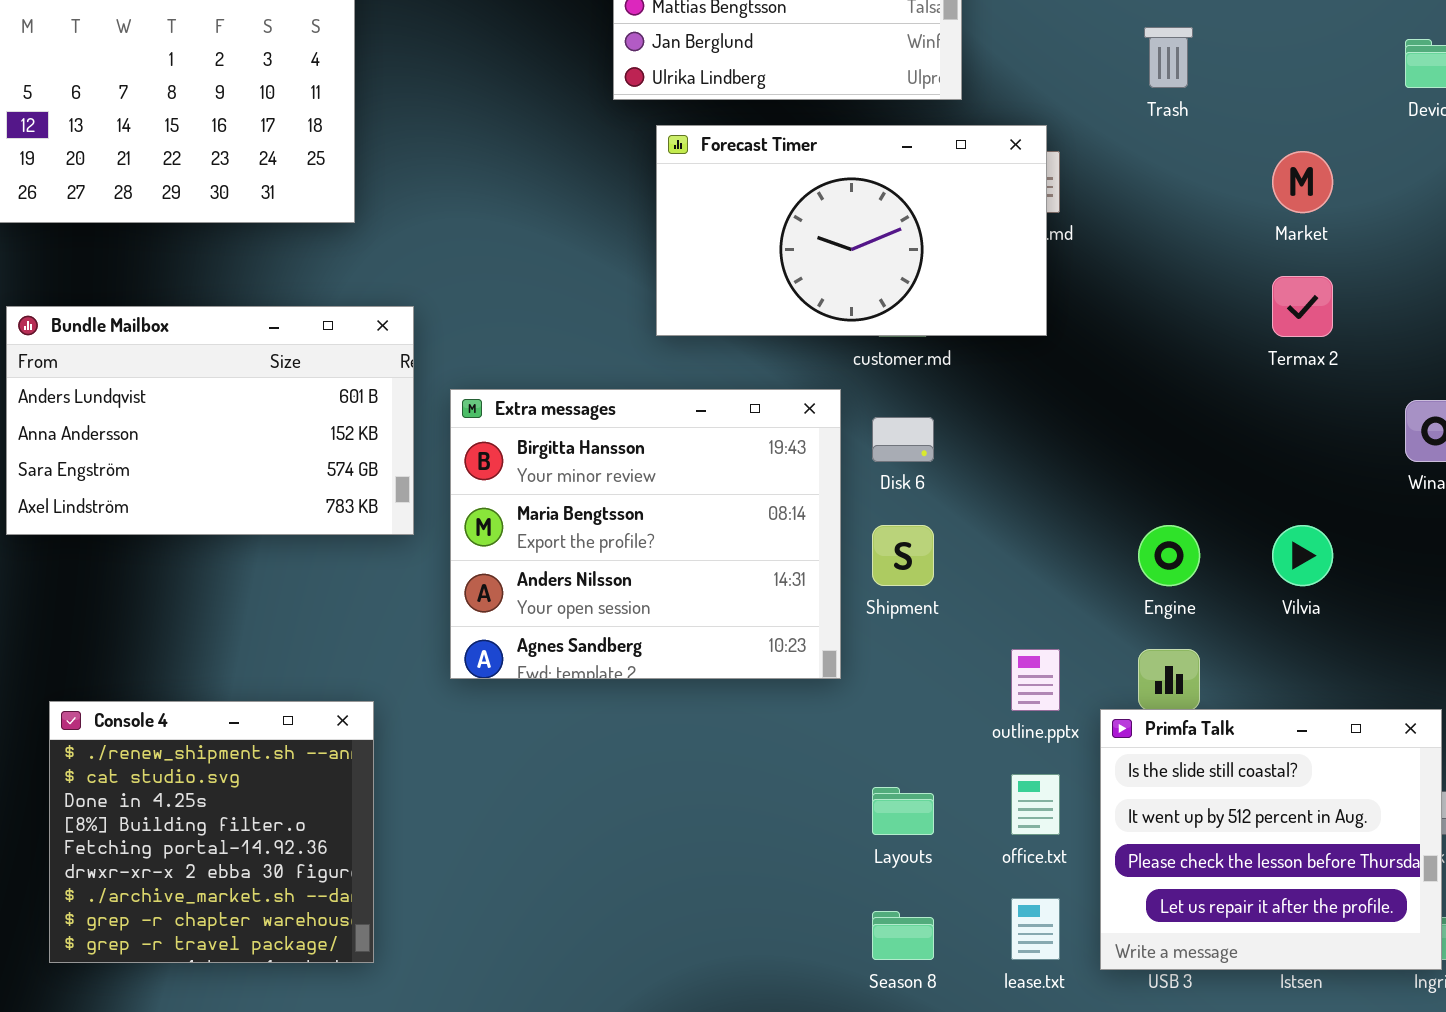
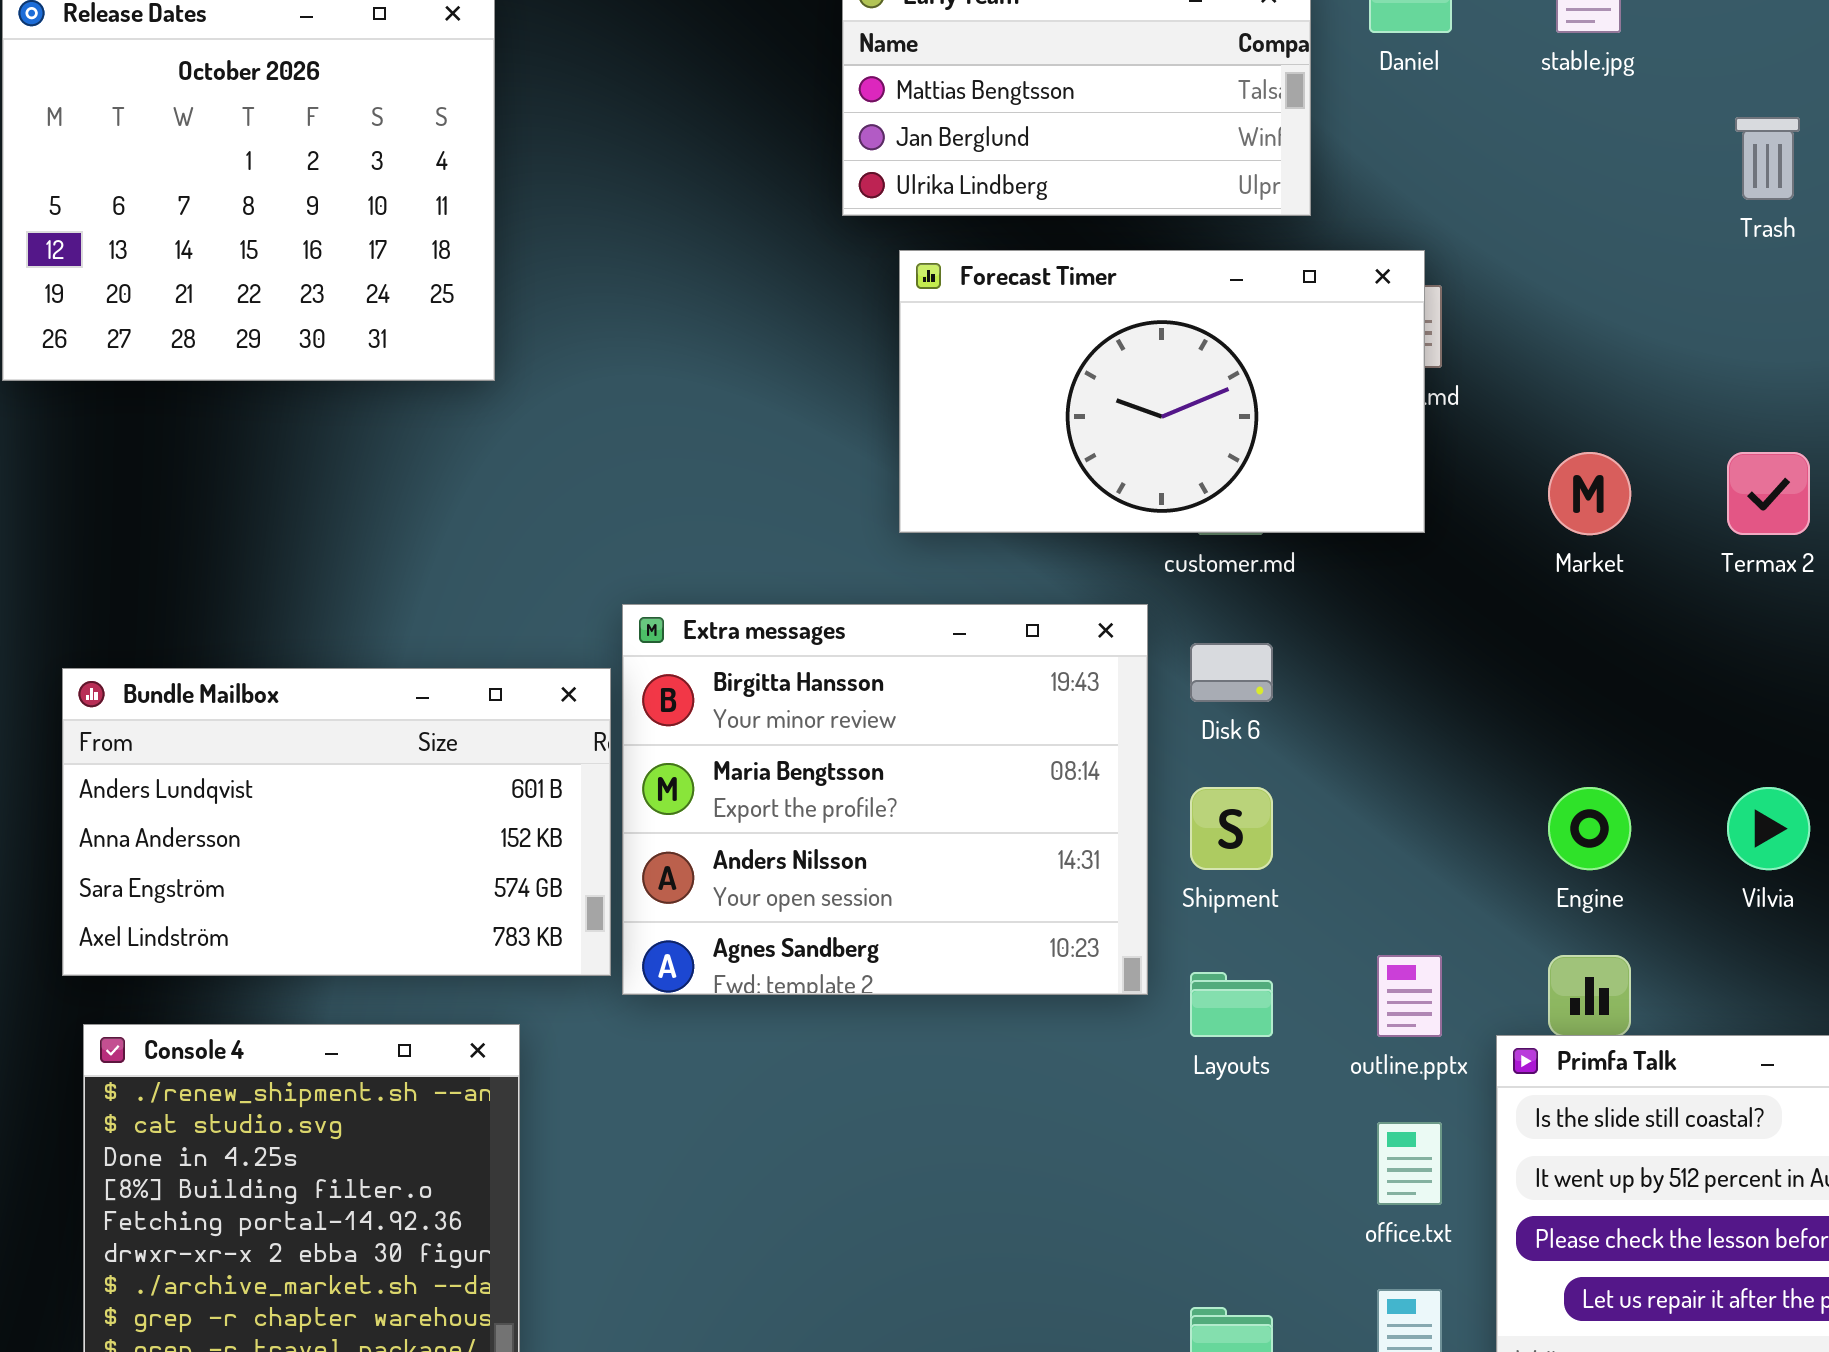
Trash: [1144,27,1193,88] -> [1735,117,1800,200], moved
Market: [1272,151,1333,213] -> [1548,452,1631,535], moved
Bundle Mailbox: [6,306,414,535] -> [62,668,611,976], moved
Layouts: [872,787,934,835] -> [1190,972,1273,1037], moved

